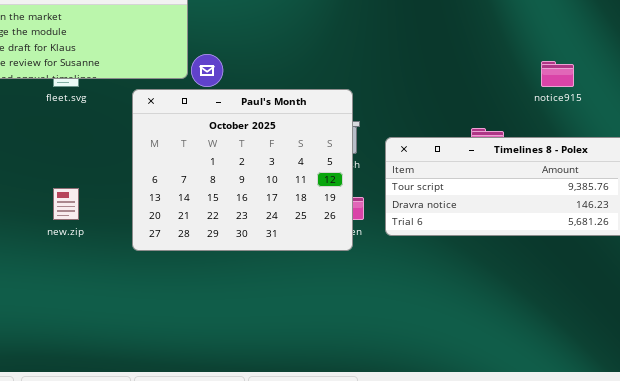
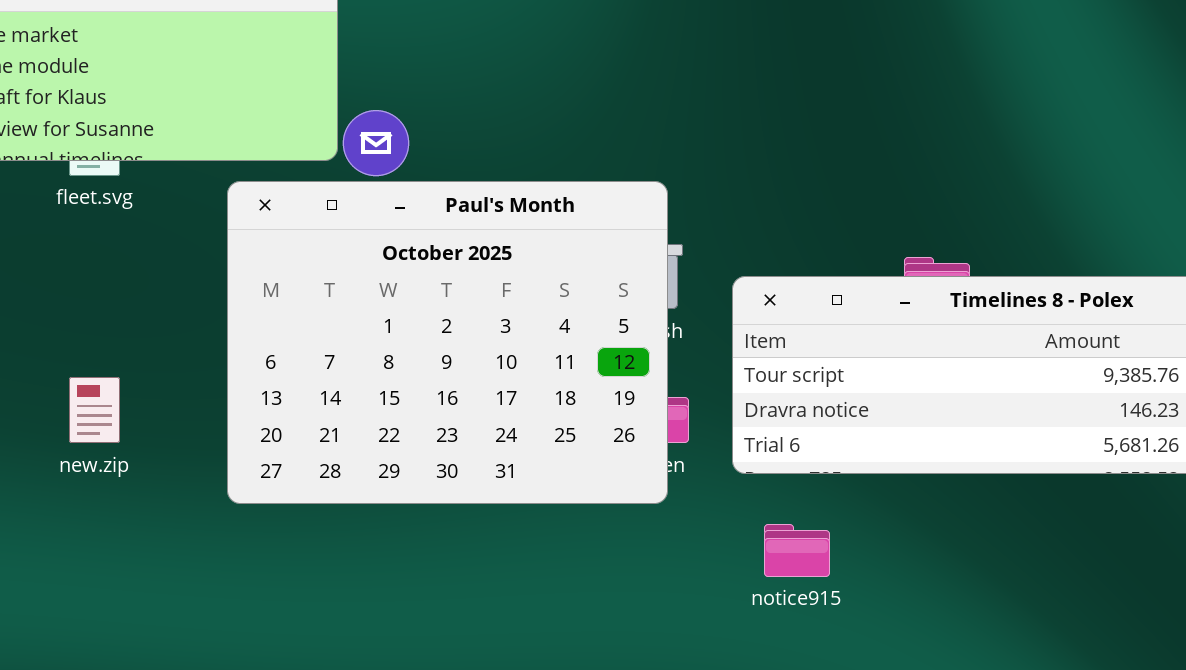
notice915: [541,61,574,87] -> [764,524,830,577], moved

